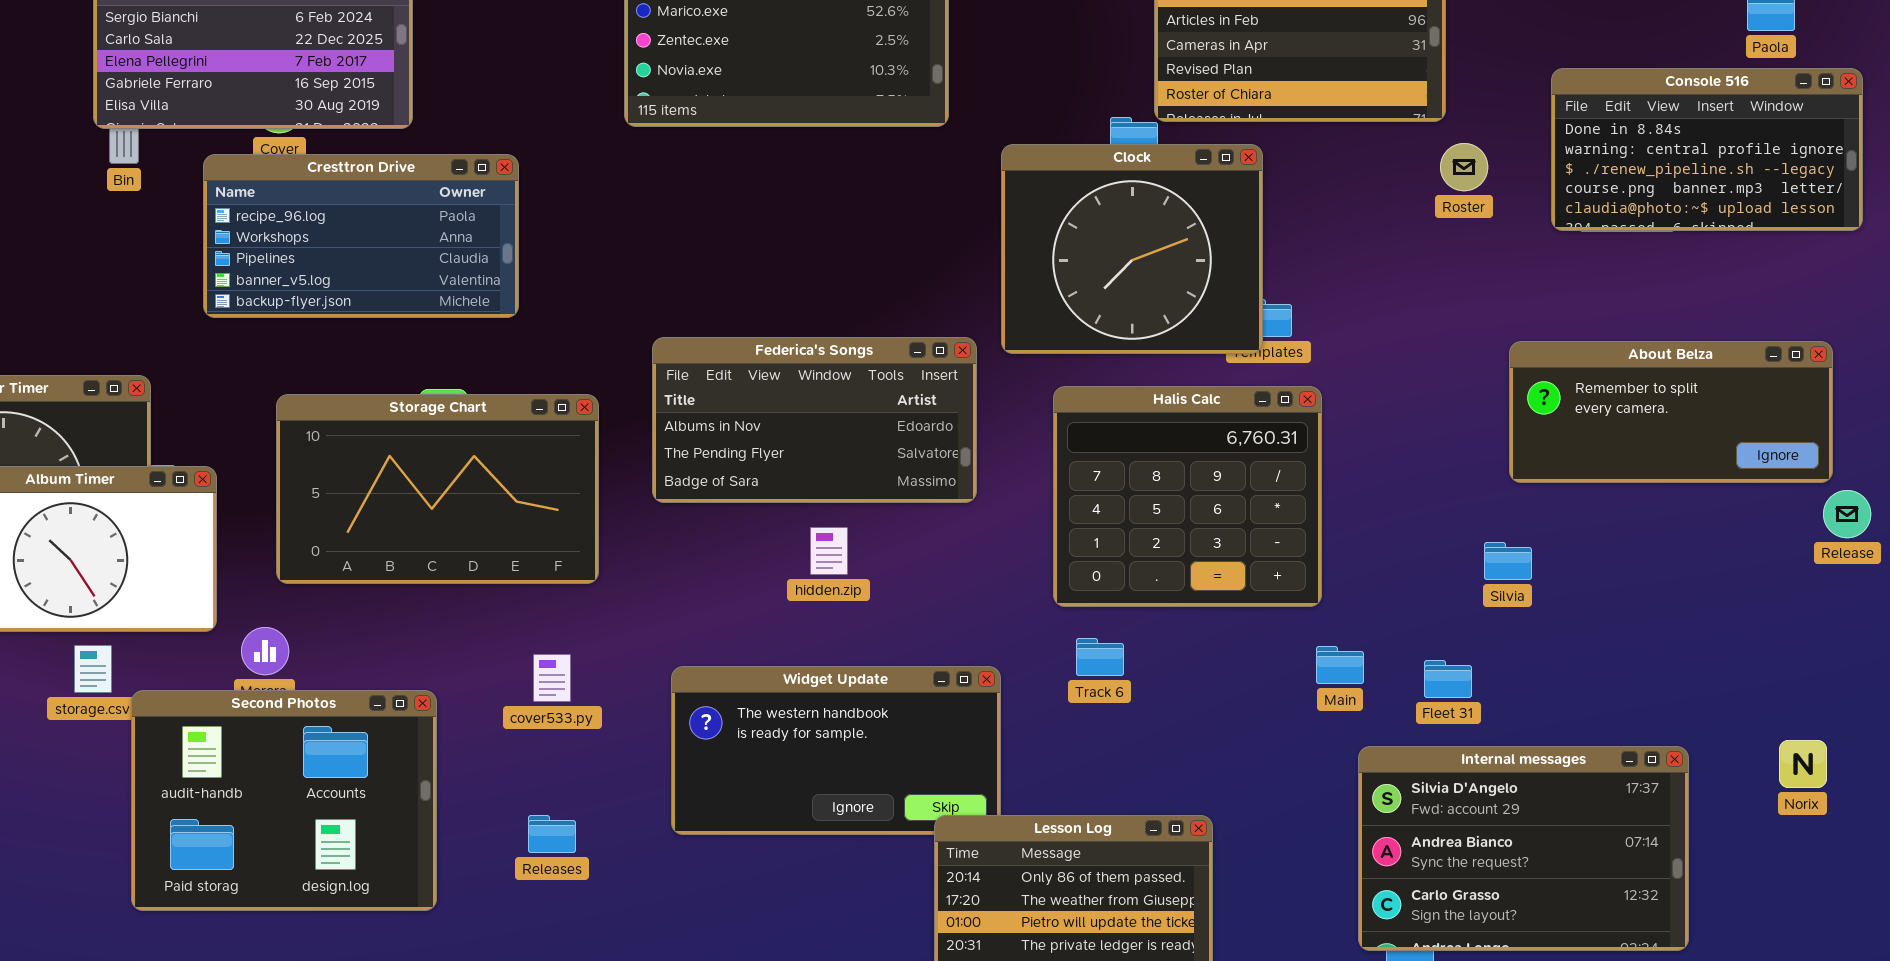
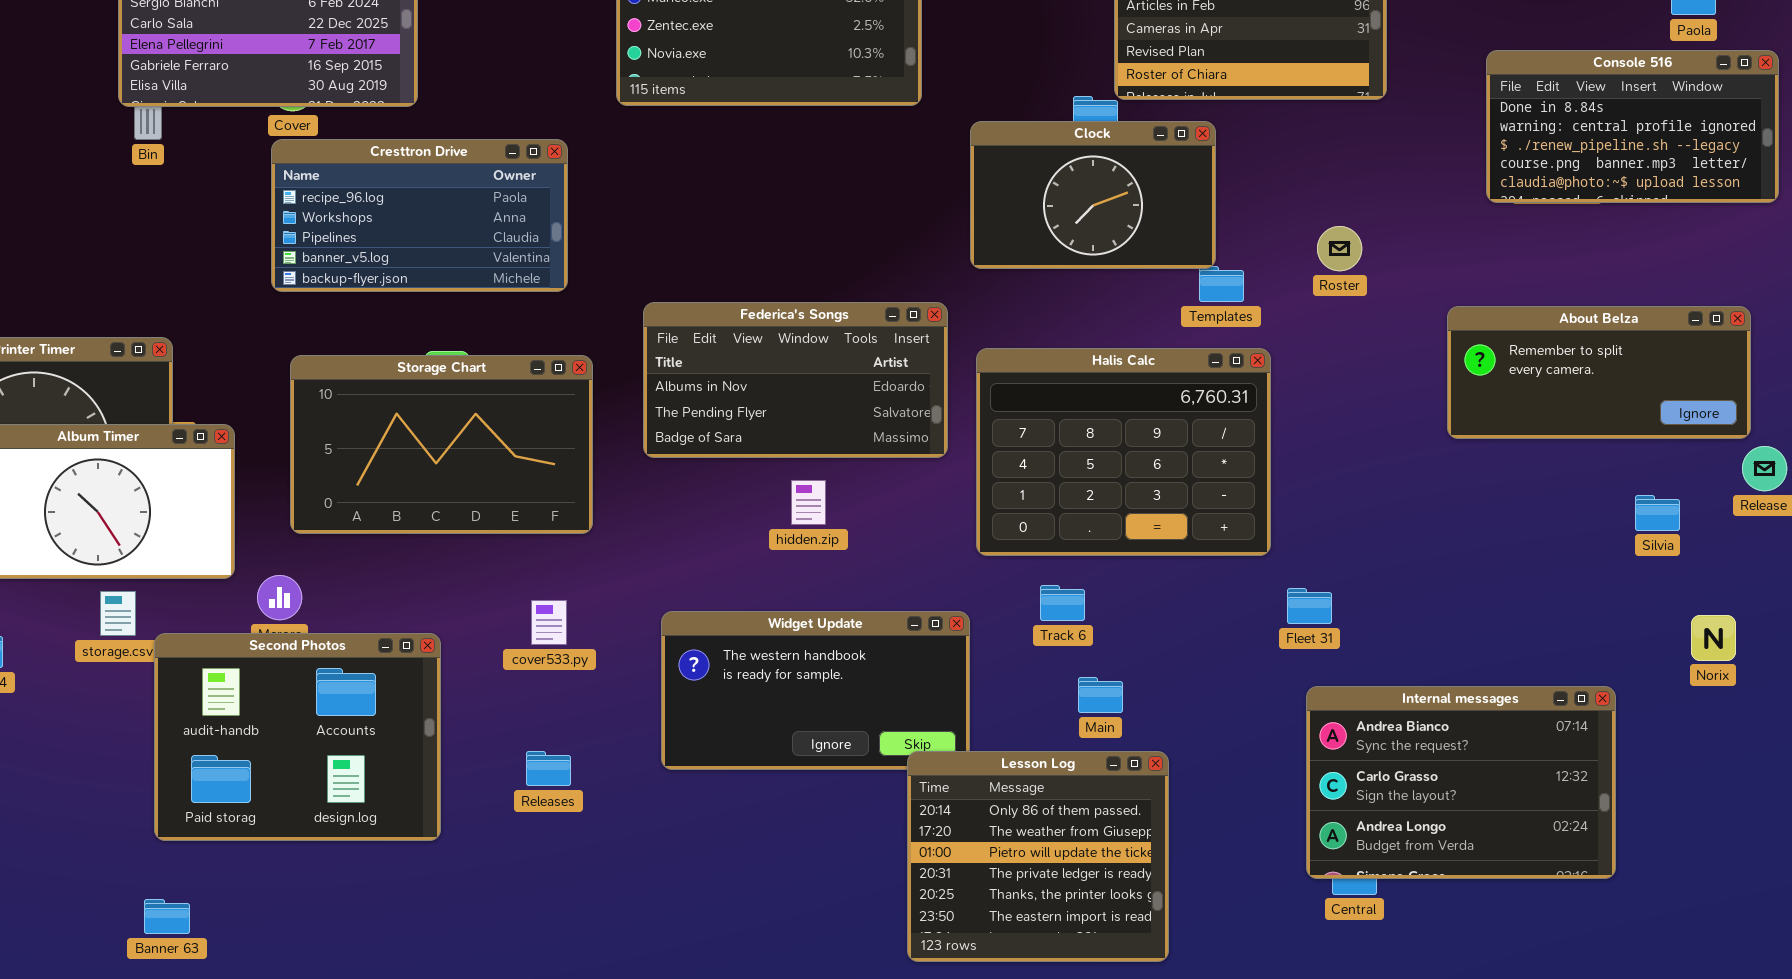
Roster: [1440,143,1488,191] -> [1317,226,1362,271], moved
Clock: [1001,144,1263,354] -> [970,121,1216,269], resized
Cresttron Drive: [203,154,519,318] -> [271,139,568,292], moved
Halis Calc: [1053,386,1322,607] -> [976,348,1271,556], resized
Silvia: [1484,542,1532,580] -> [1635,495,1680,531], moved
Main: [1316,646,1364,684] -> [1078,677,1123,713], moved
Fleet 31: [1424,660,1472,698] -> [1287,588,1332,624], moved
Norix: [1779,740,1827,788] -> [1691,615,1736,661], moved
Internal messages: [1358,746,1689,951] -> [1306,686,1616,879], scrolled down 1 row

